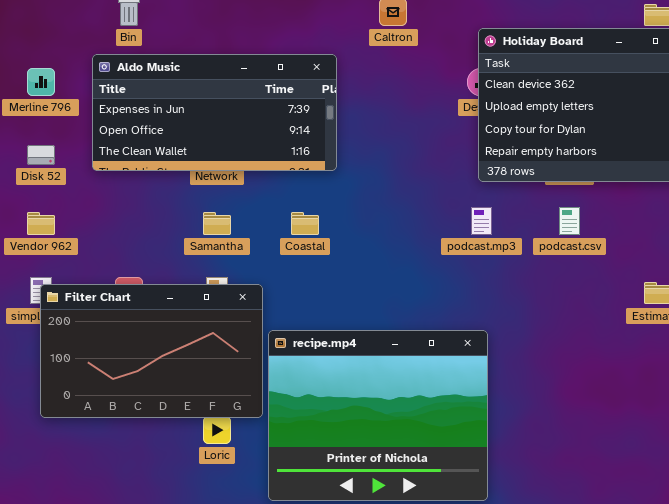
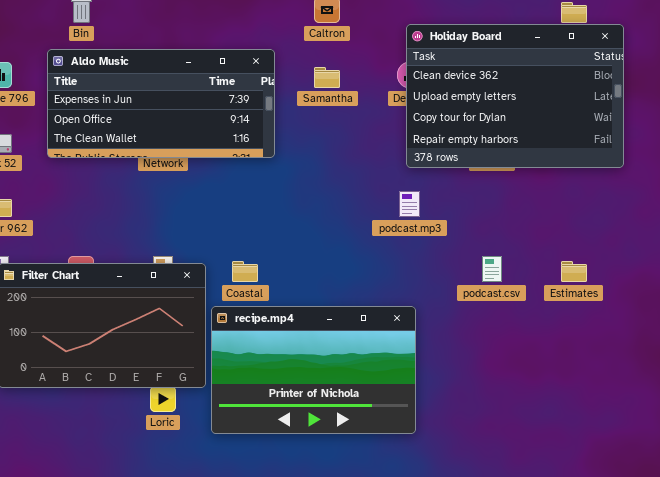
podcast.csv: [559,207,580,235] -> [482,256,502,282], moved
Samantha: [203,212,231,235] -> [314,67,340,88], moved
Coastal: [291,212,319,235] -> [232,261,258,282], moved
recipe.mp4: [268,330,488,501] -> [211,306,416,434], resized

